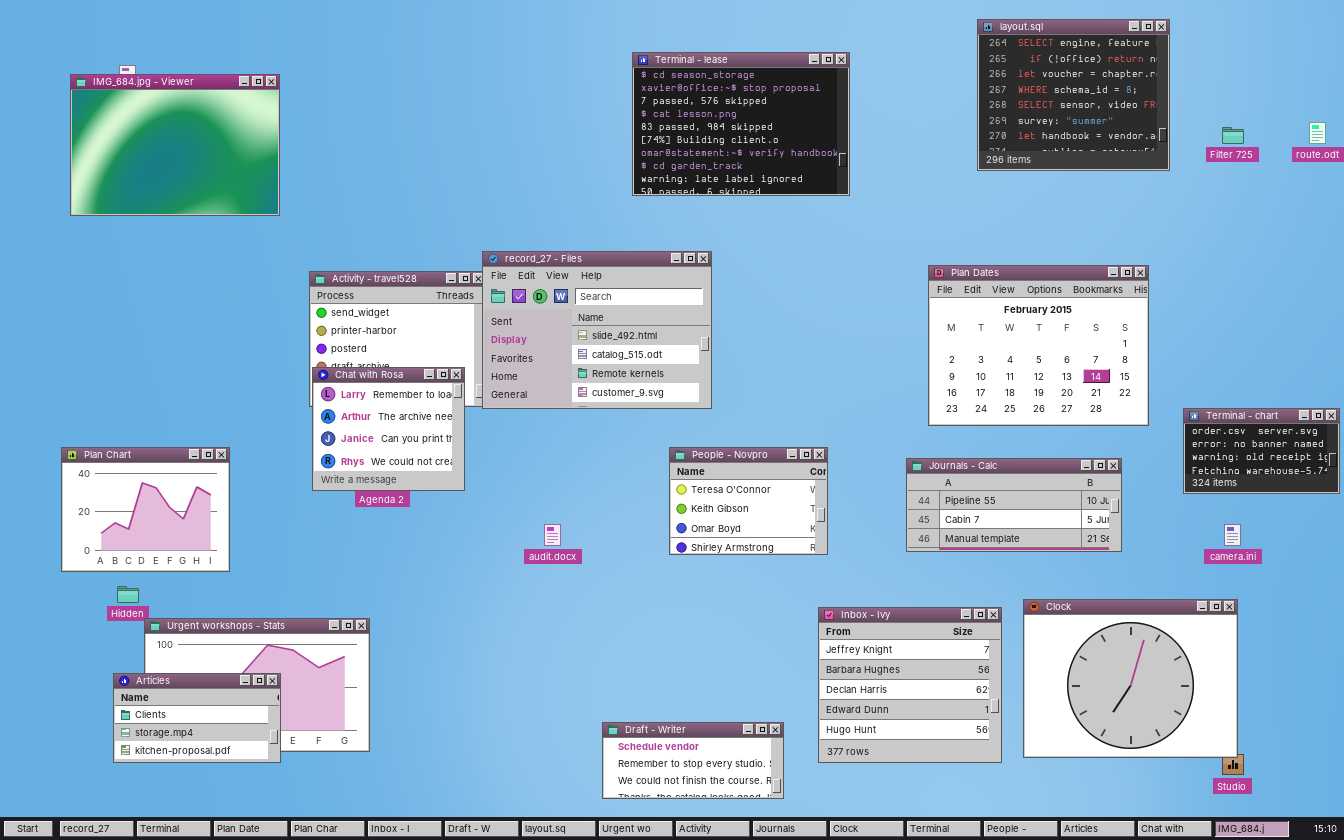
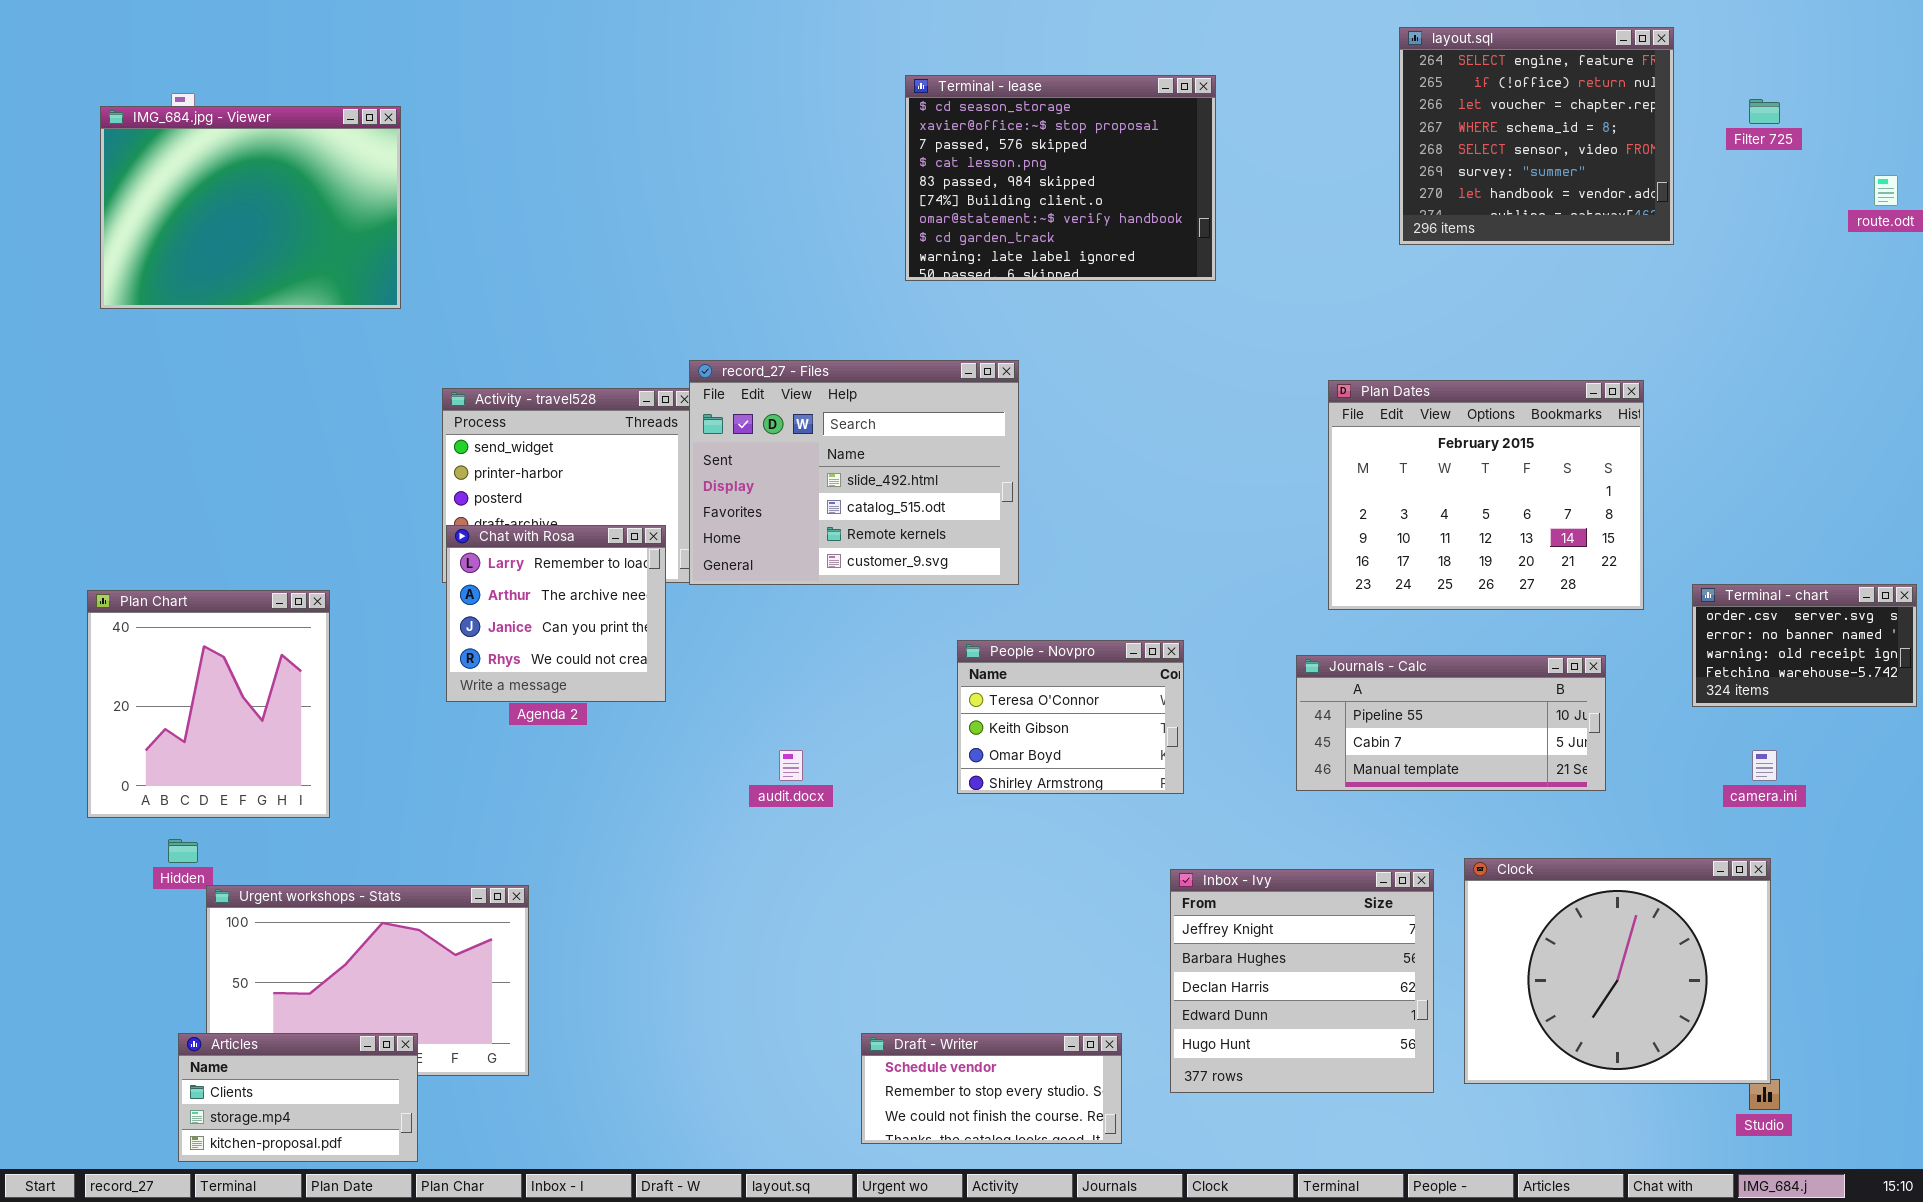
Filter 725: [1222,127,1244,144] -> [1749,99,1780,124], moved
Plan Chart: [61,447,230,572] -> [87,590,330,818], resized
Articles: [113,673,281,763] -> [178,1033,418,1162], moved

